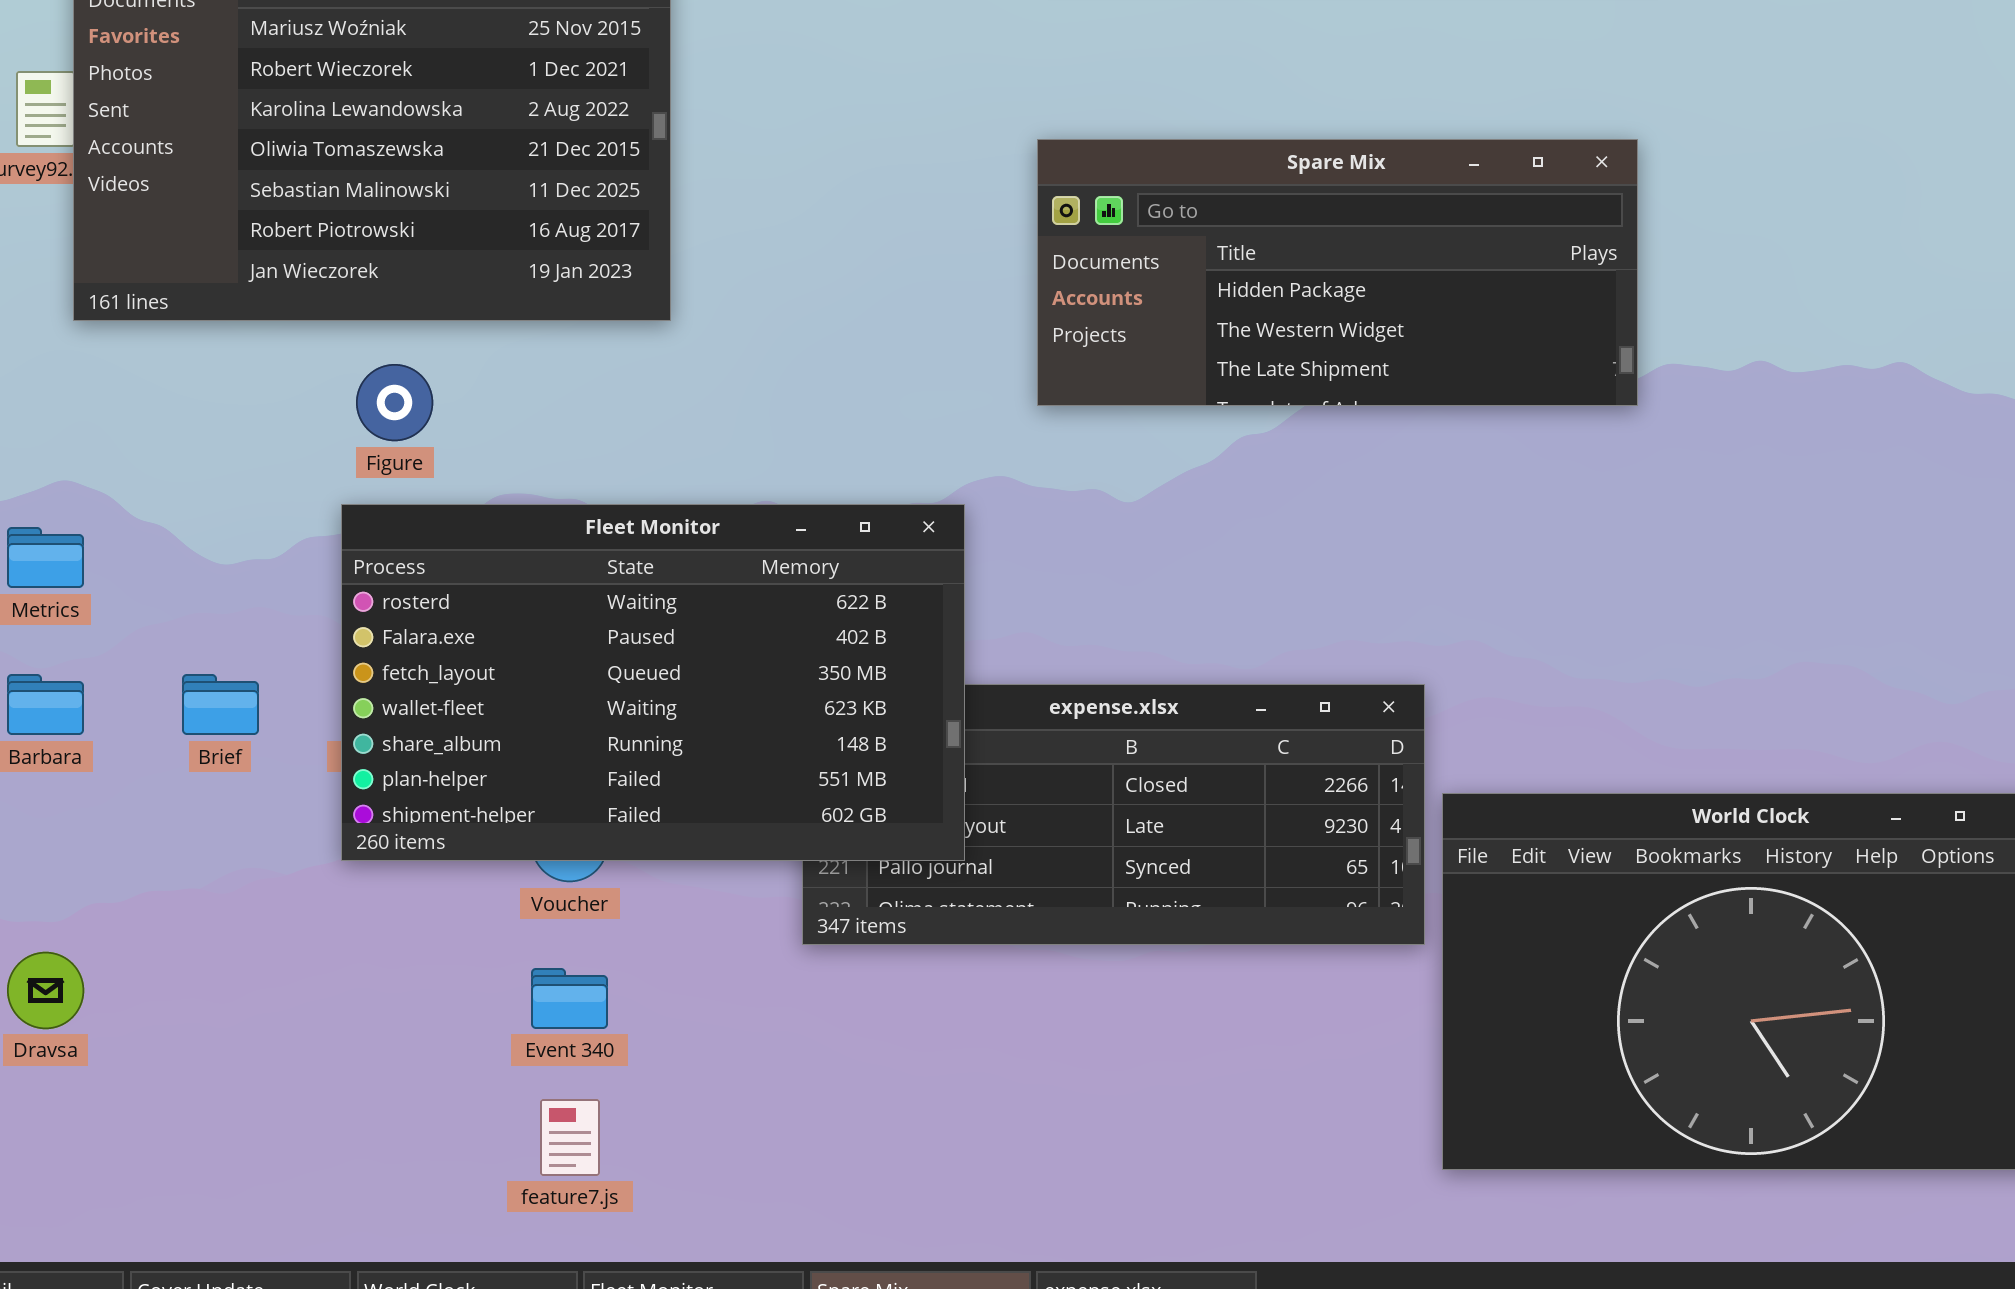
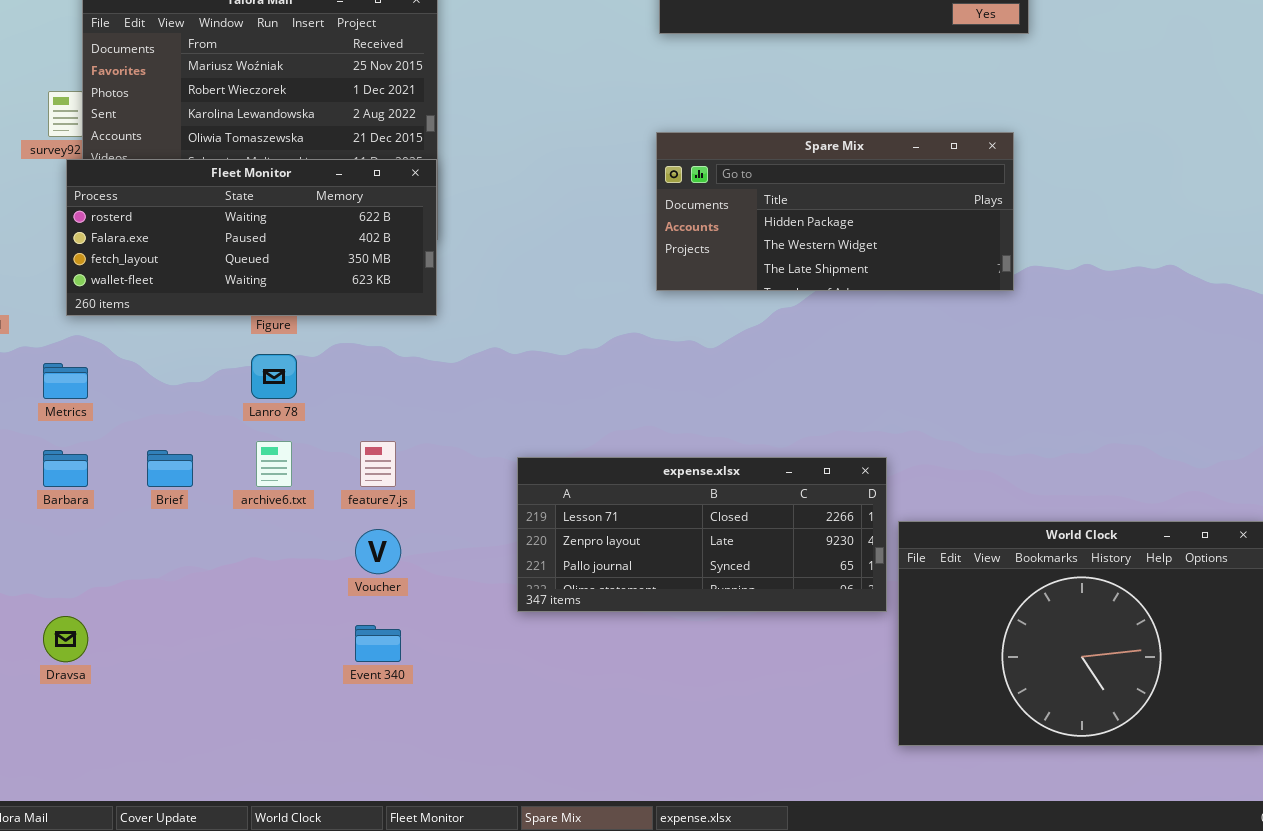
Fleet Monitor: [341,504,965,861] -> [66,159,437,316], moved, resized
feature7.js: [540,1099,600,1176] -> [360,441,396,487], moved

